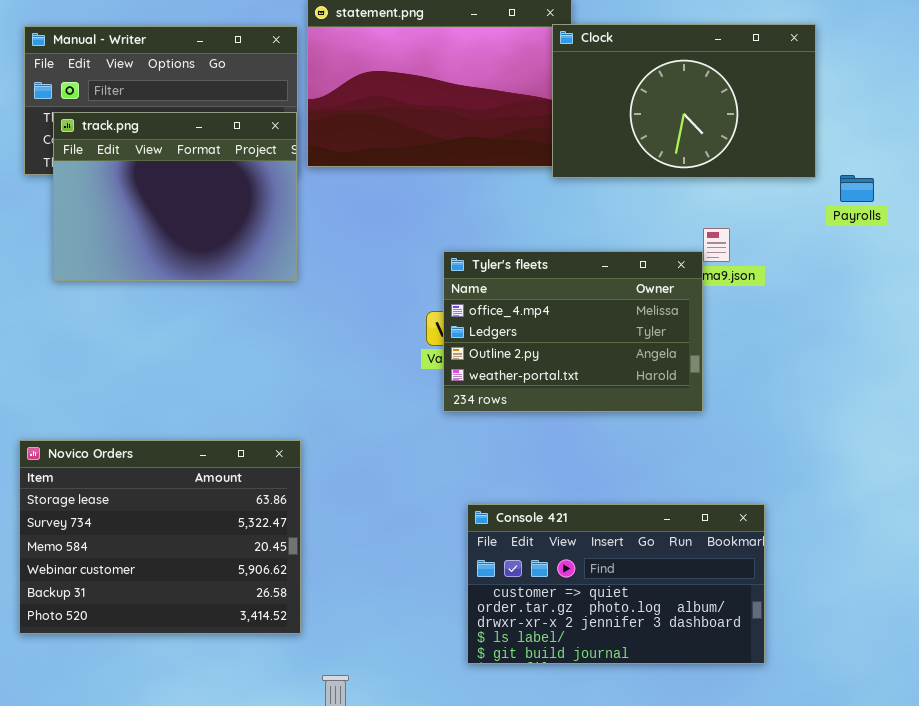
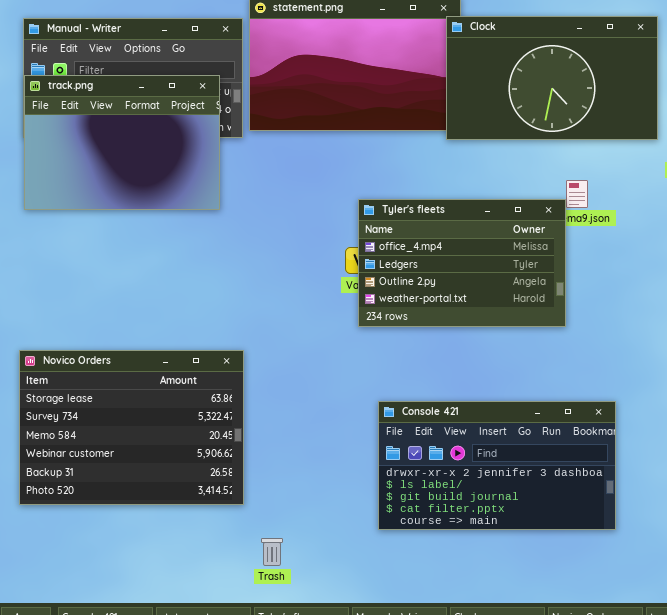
track.png: [53,112,297,281] -> [24,75,220,210], moved
Console 421: [467,504,765,664] -> [378,401,616,530], scrolled down 2 rows

